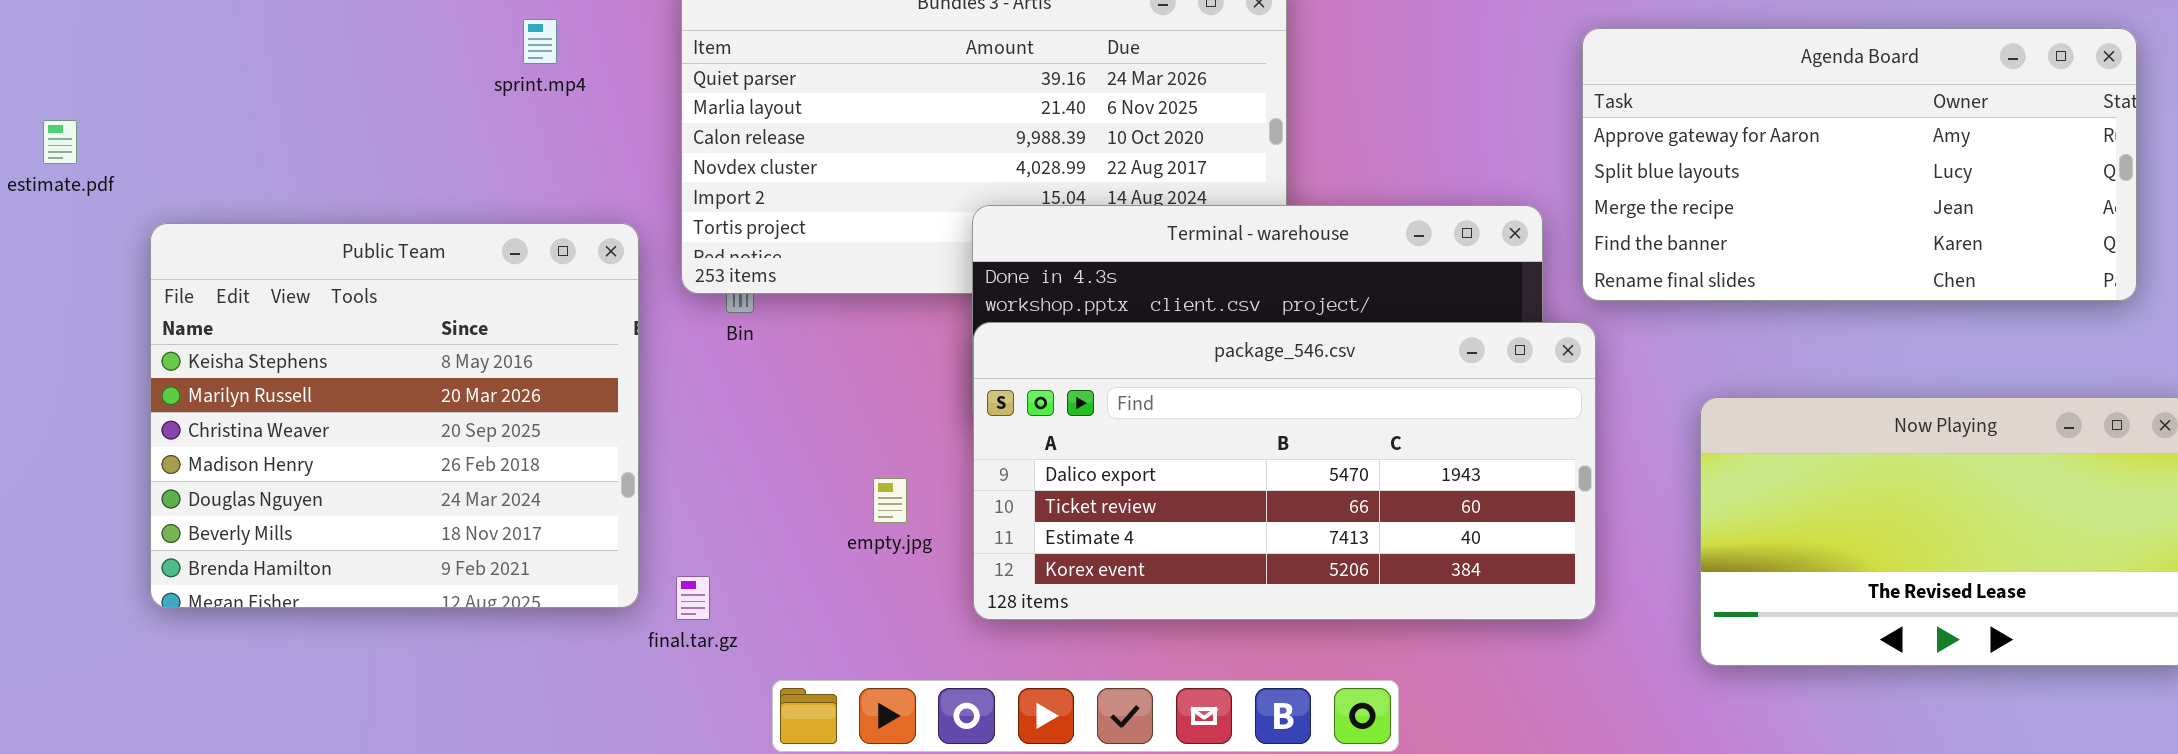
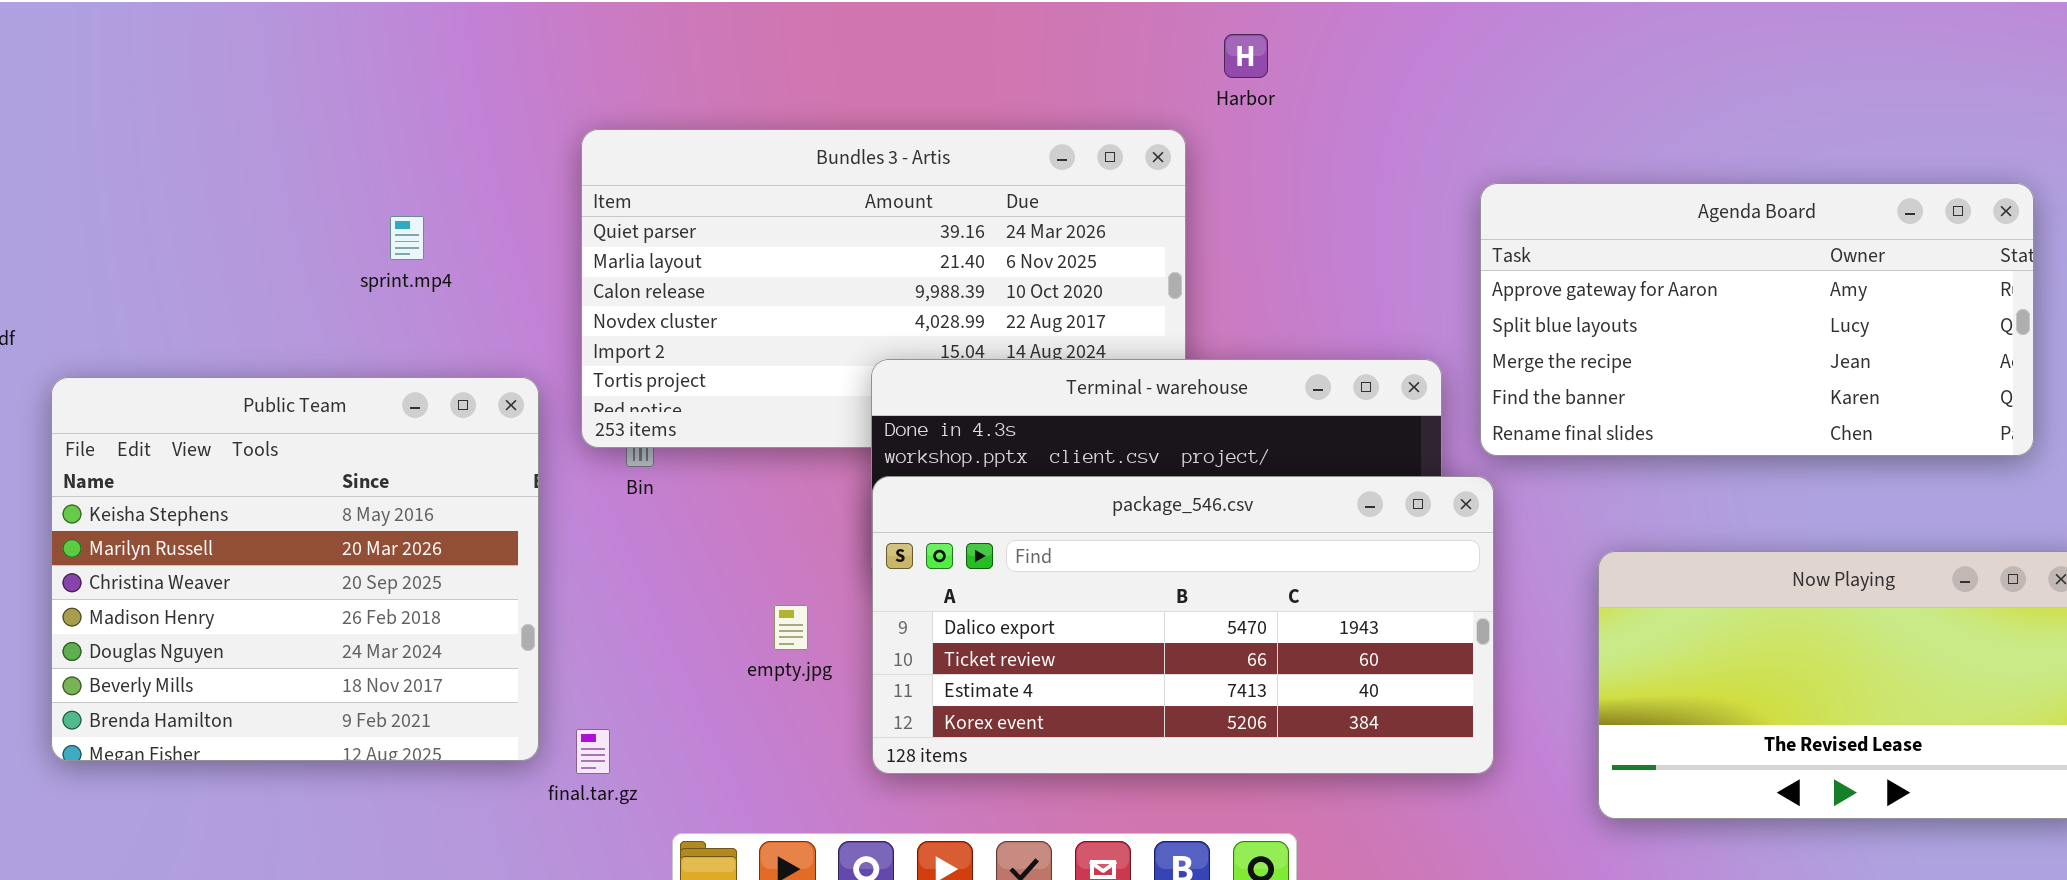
sprint.mp4: [523,19,557,64] -> [390,216,424,260], moved
empty.jpg: [873,478,907,523] -> [774,605,808,650], moved

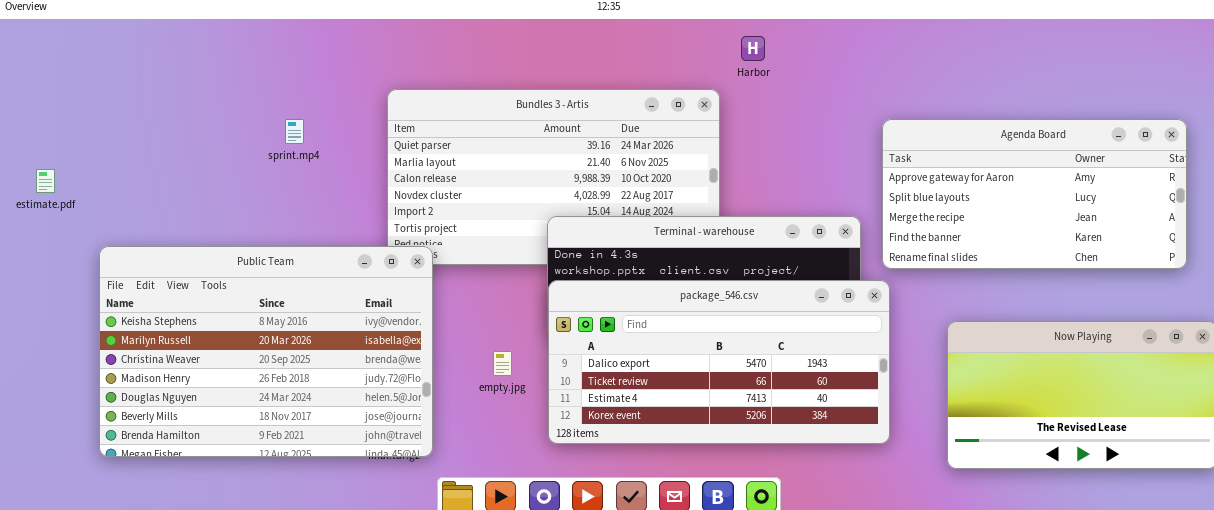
sprint.mp4: [390,216,424,260] -> [285,119,304,144], moved
Public Team: [51,377,539,761] -> [99,246,433,457], moved, resized

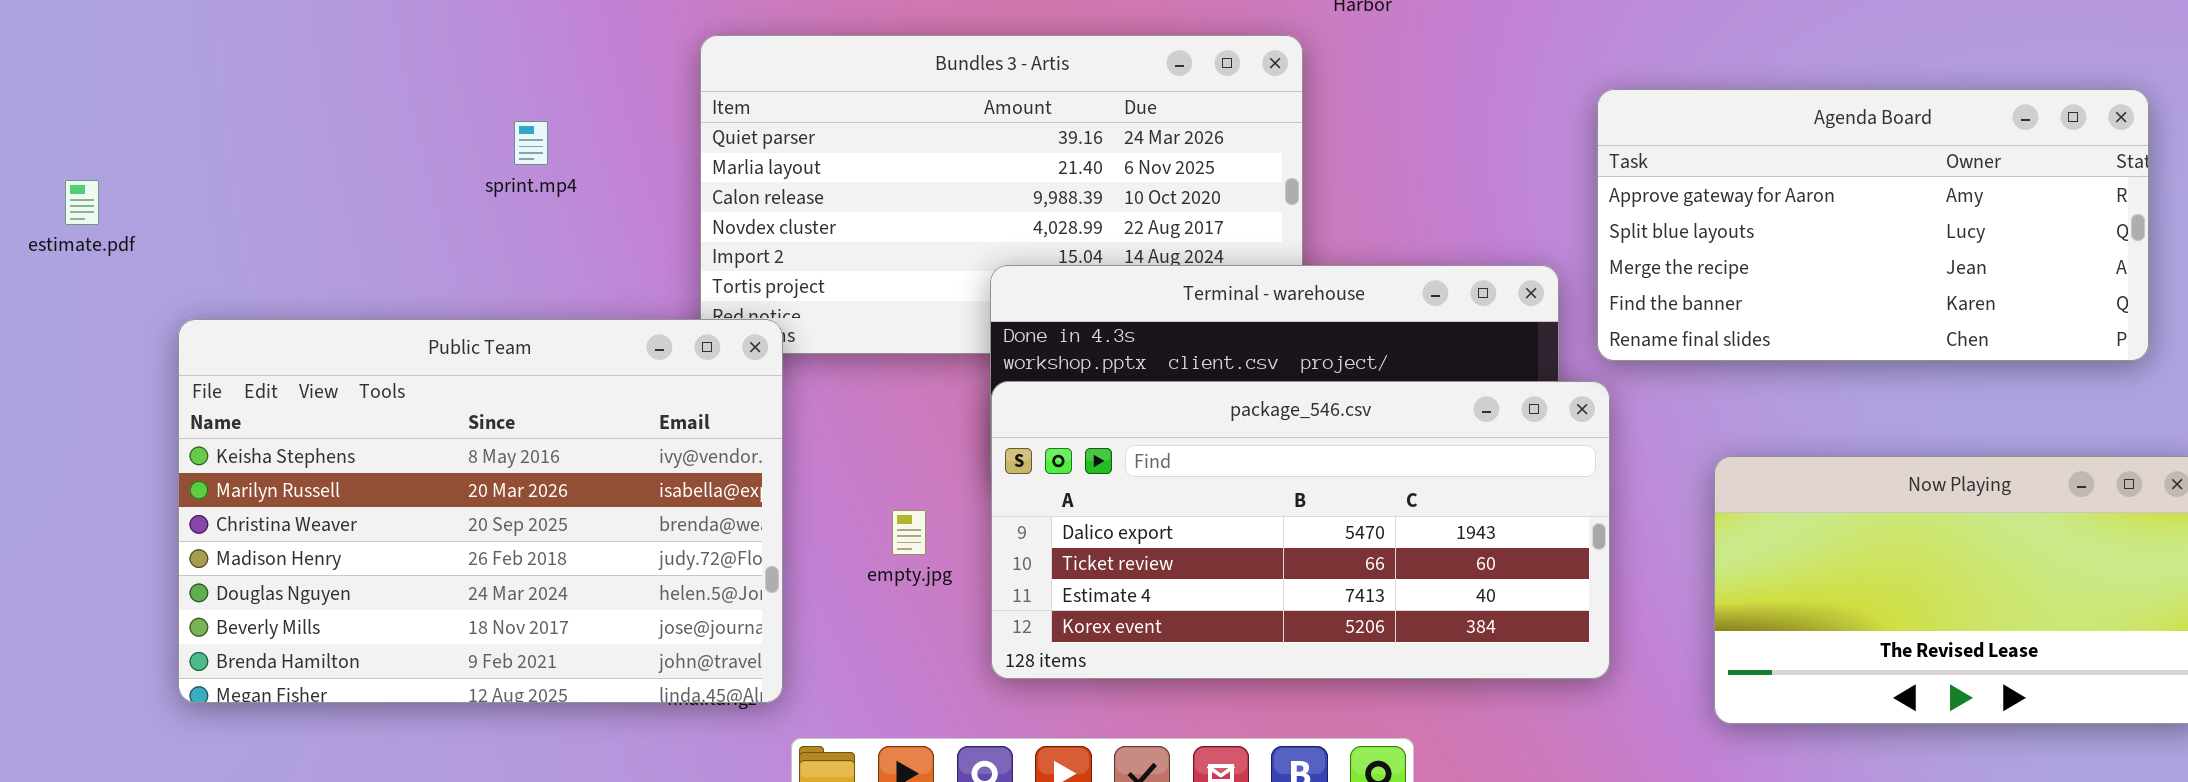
sprint.mp4: [285,119,304,144] -> [514,121,548,165], moved

